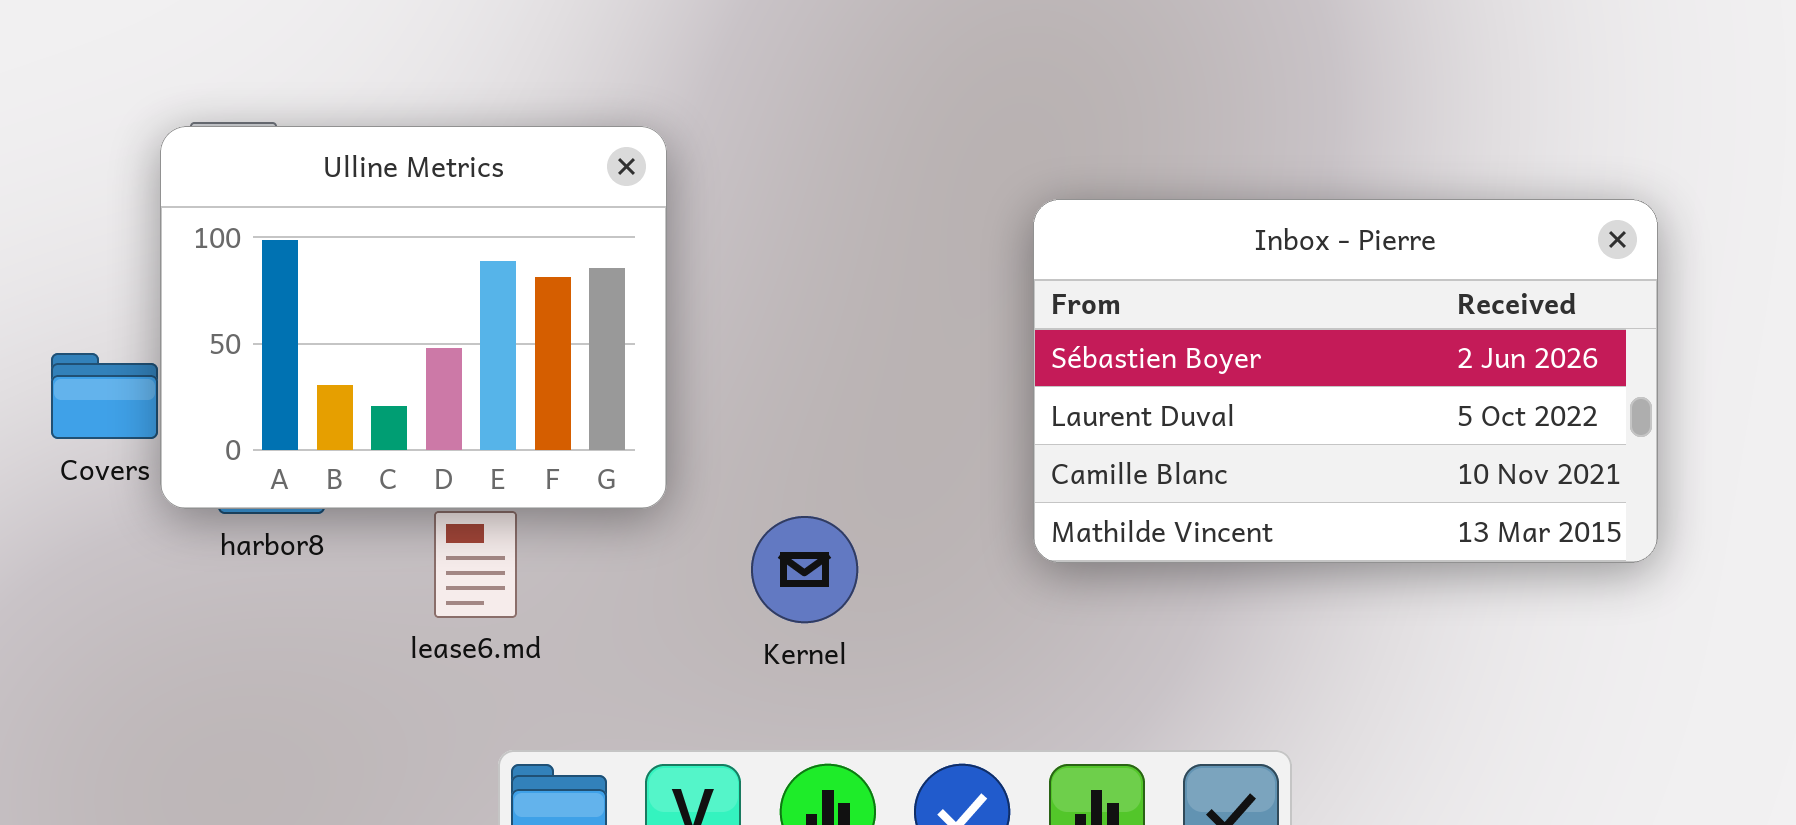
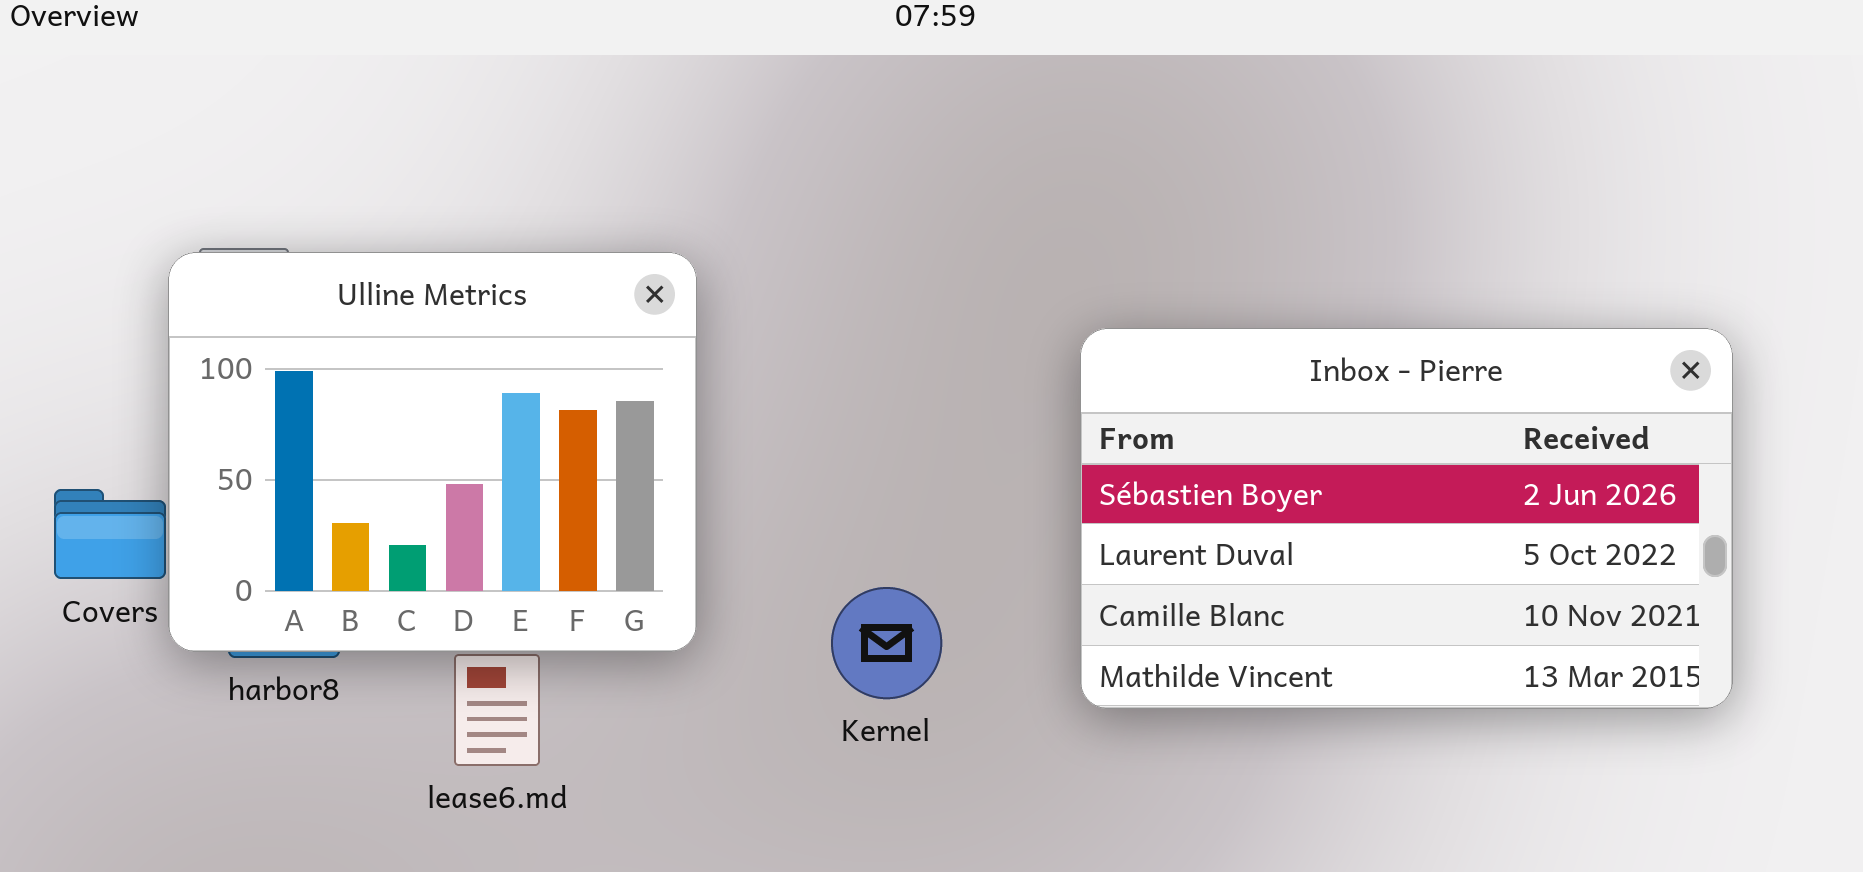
Kernel: [751,516,858,623] -> [831,587,942,699], moved

